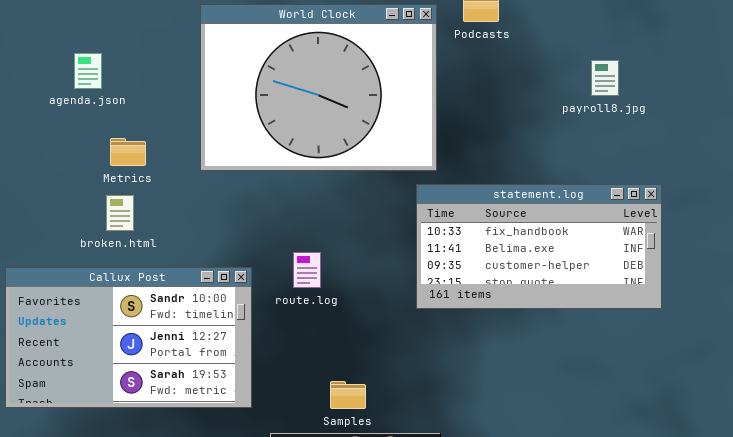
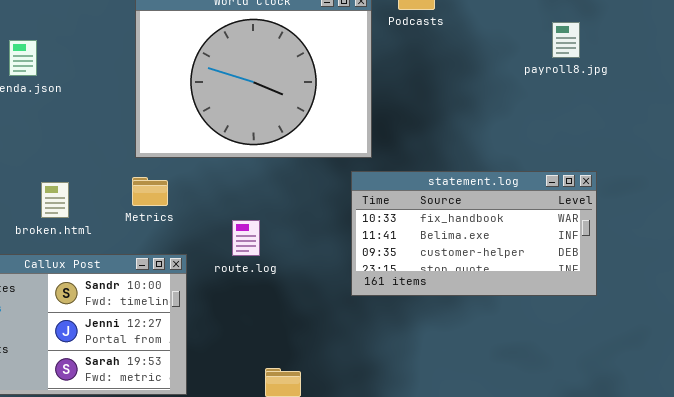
payroll8.jpg: [591,60,619,96] -> [552,22,580,58], moved
Metrics: [110,138,146,166] -> [132,177,168,206], moved
route.log: [293,252,321,288] -> [232,220,260,256], moved

